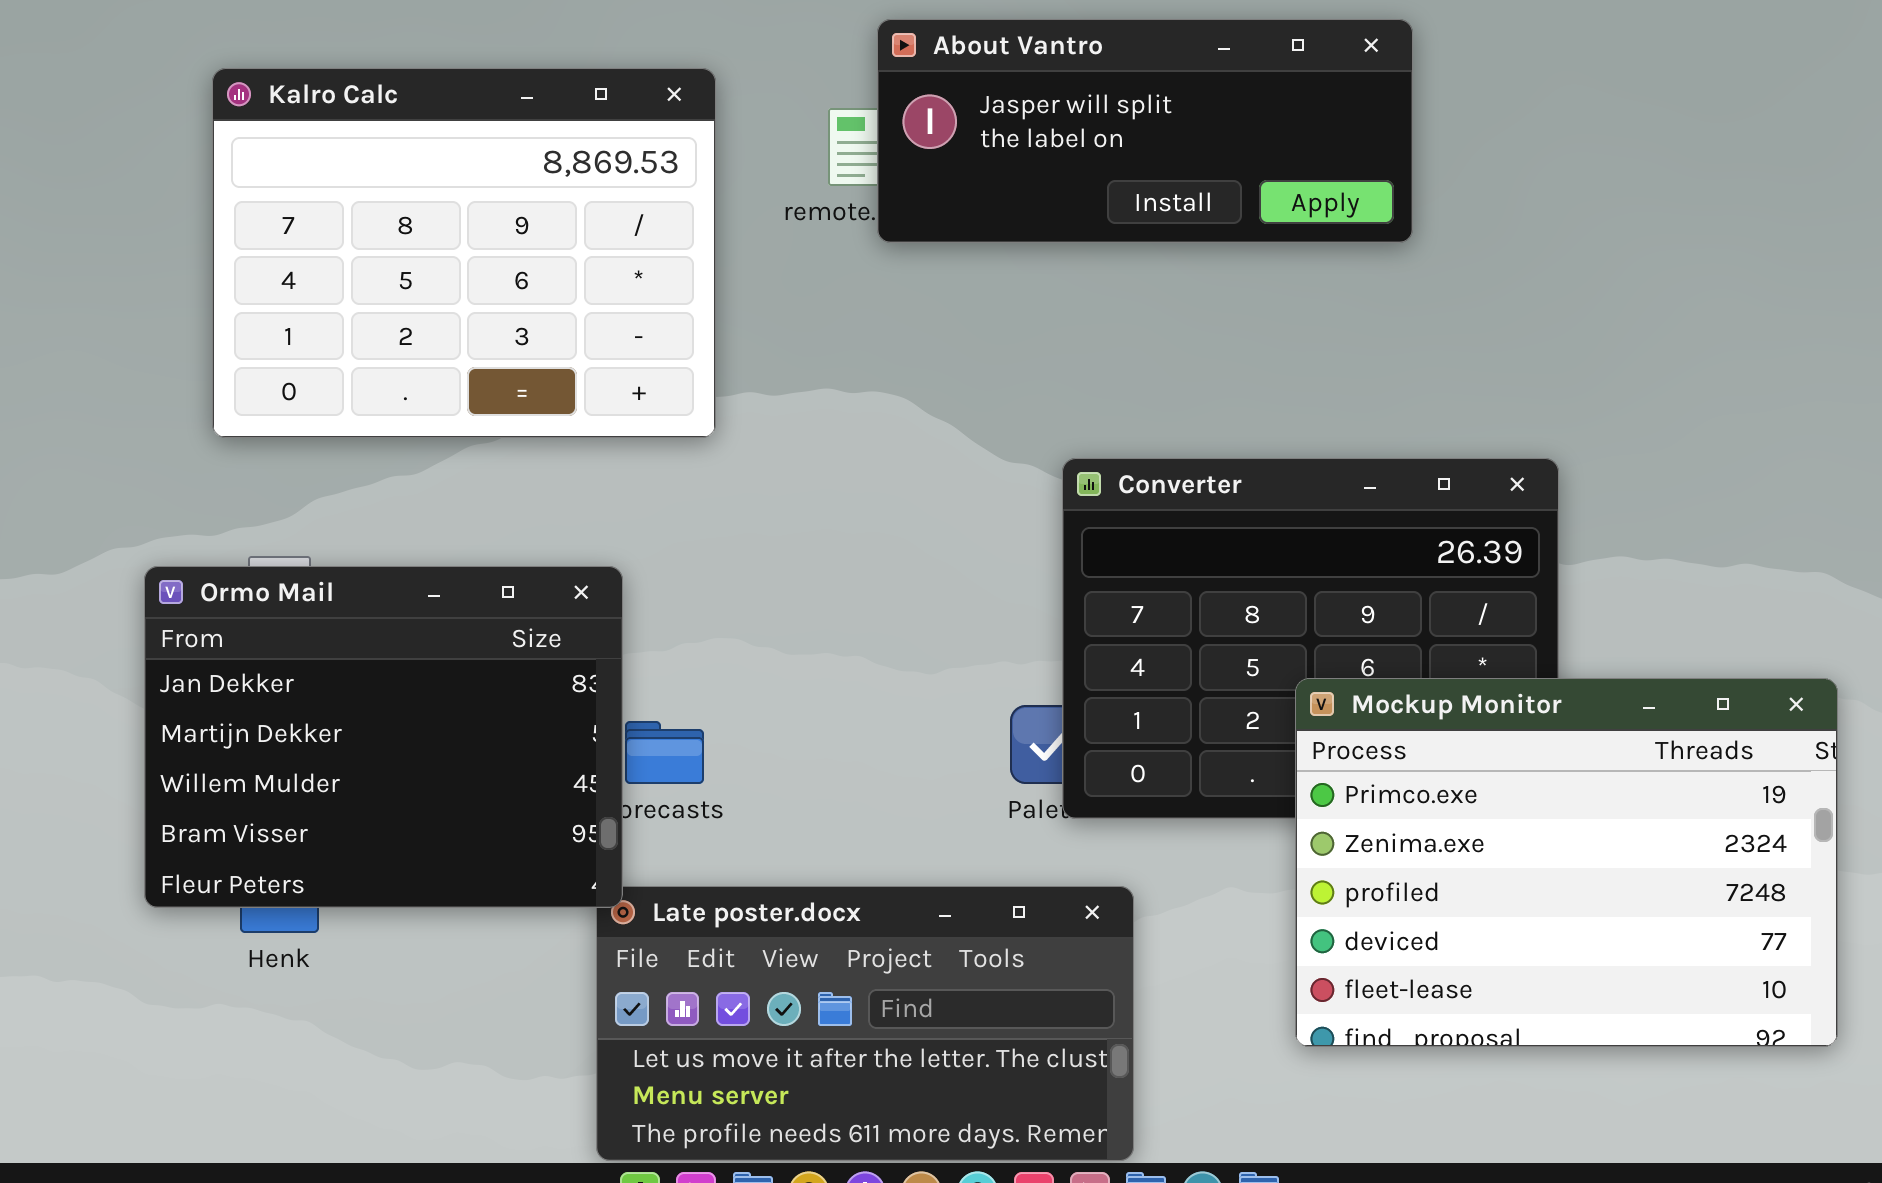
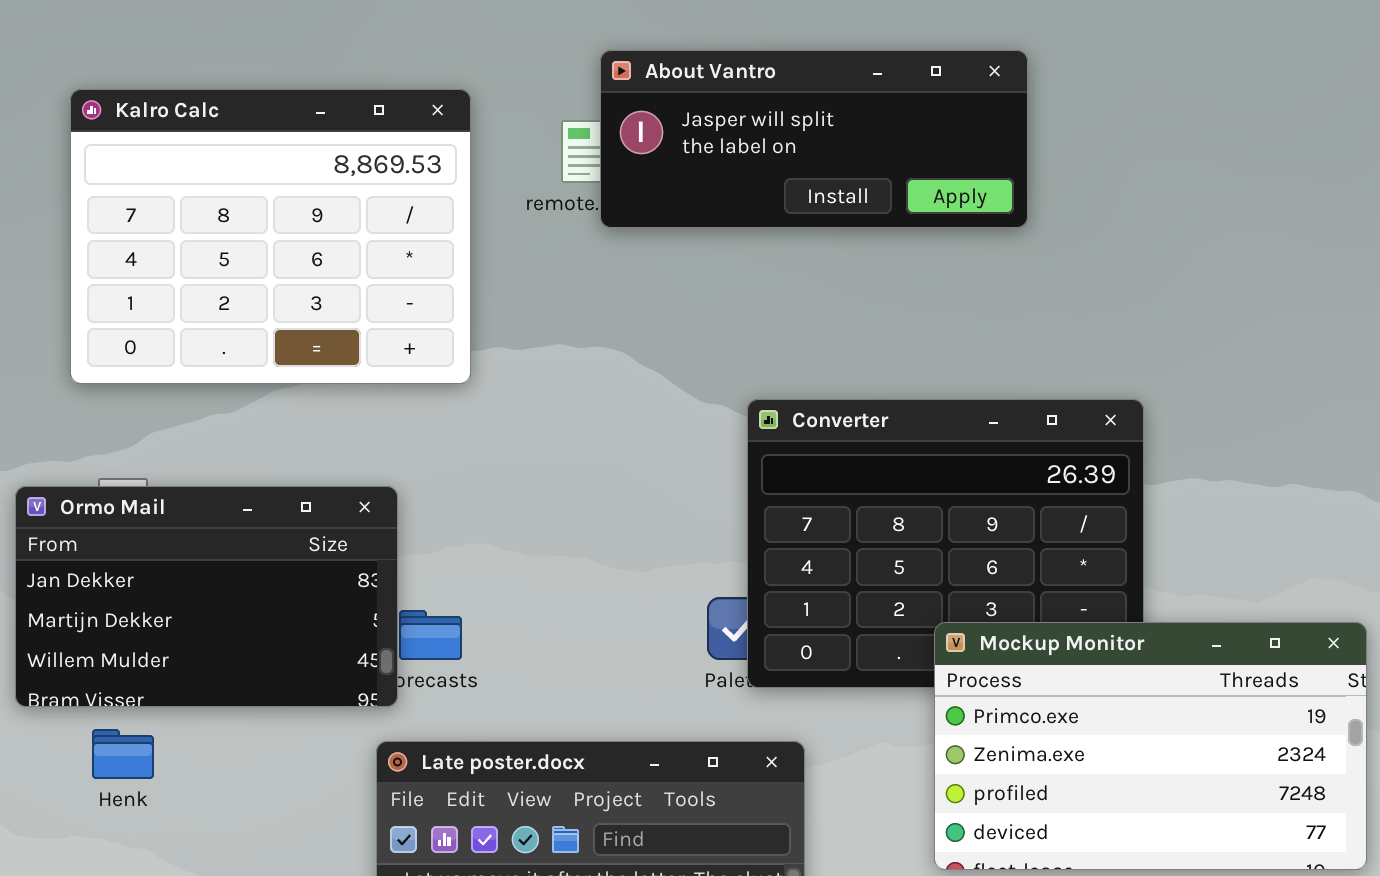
Ormo Mail: [144,566,623,908] -> [15,486,398,707], resized
Mockup Monitor: [1295,678,1838,1047] -> [934,622,1367,870], resized

